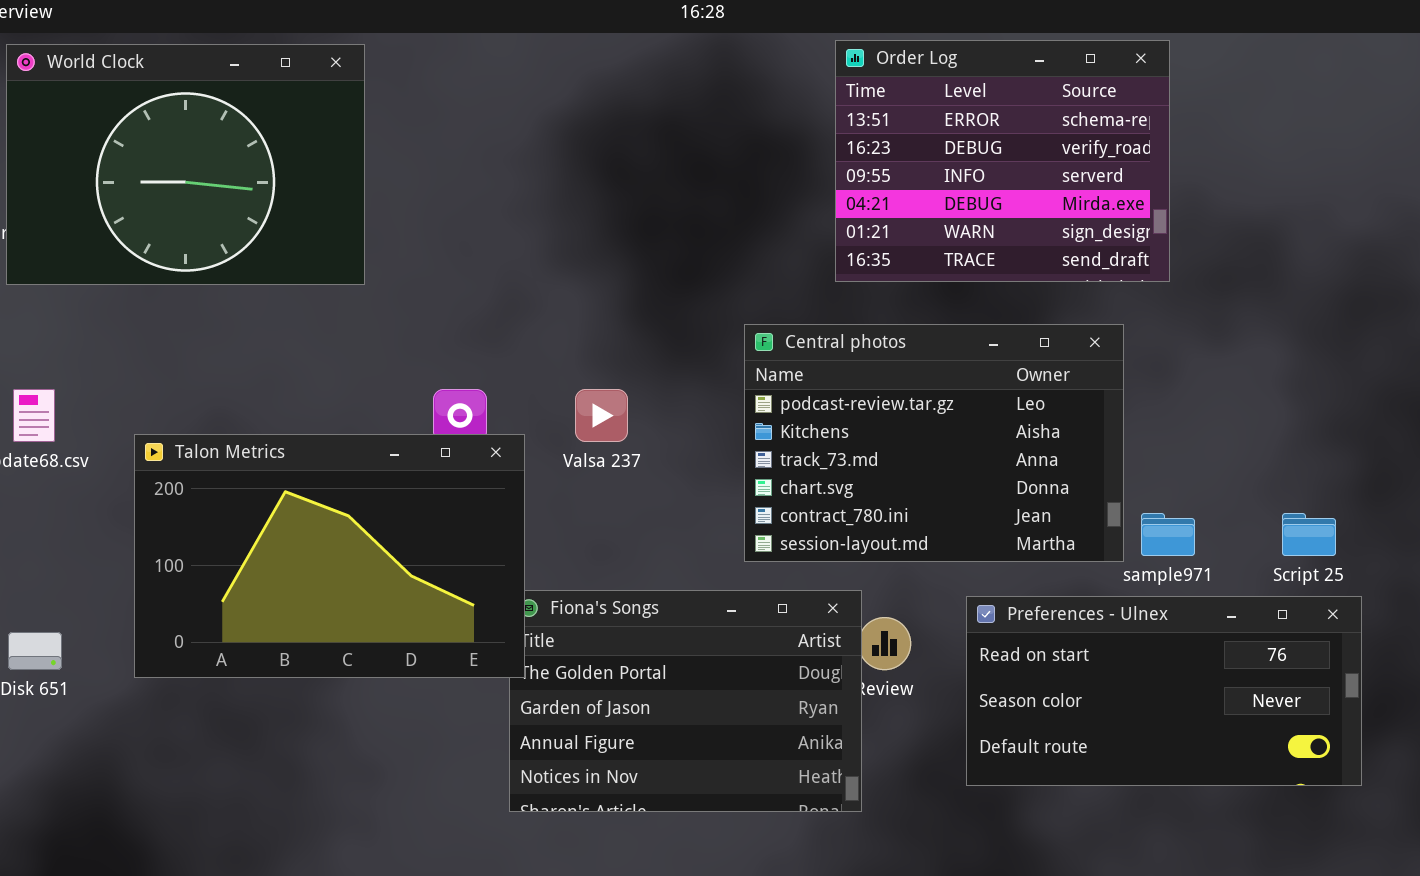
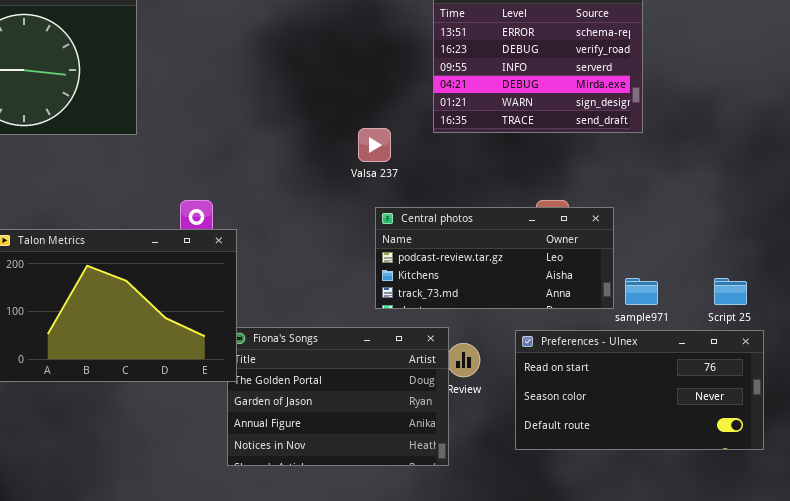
Central photos: [744,324,1124,562] -> [375,207,614,309], resized
Valsa 237: [575,389,628,442] -> [358,128,391,162], moved

